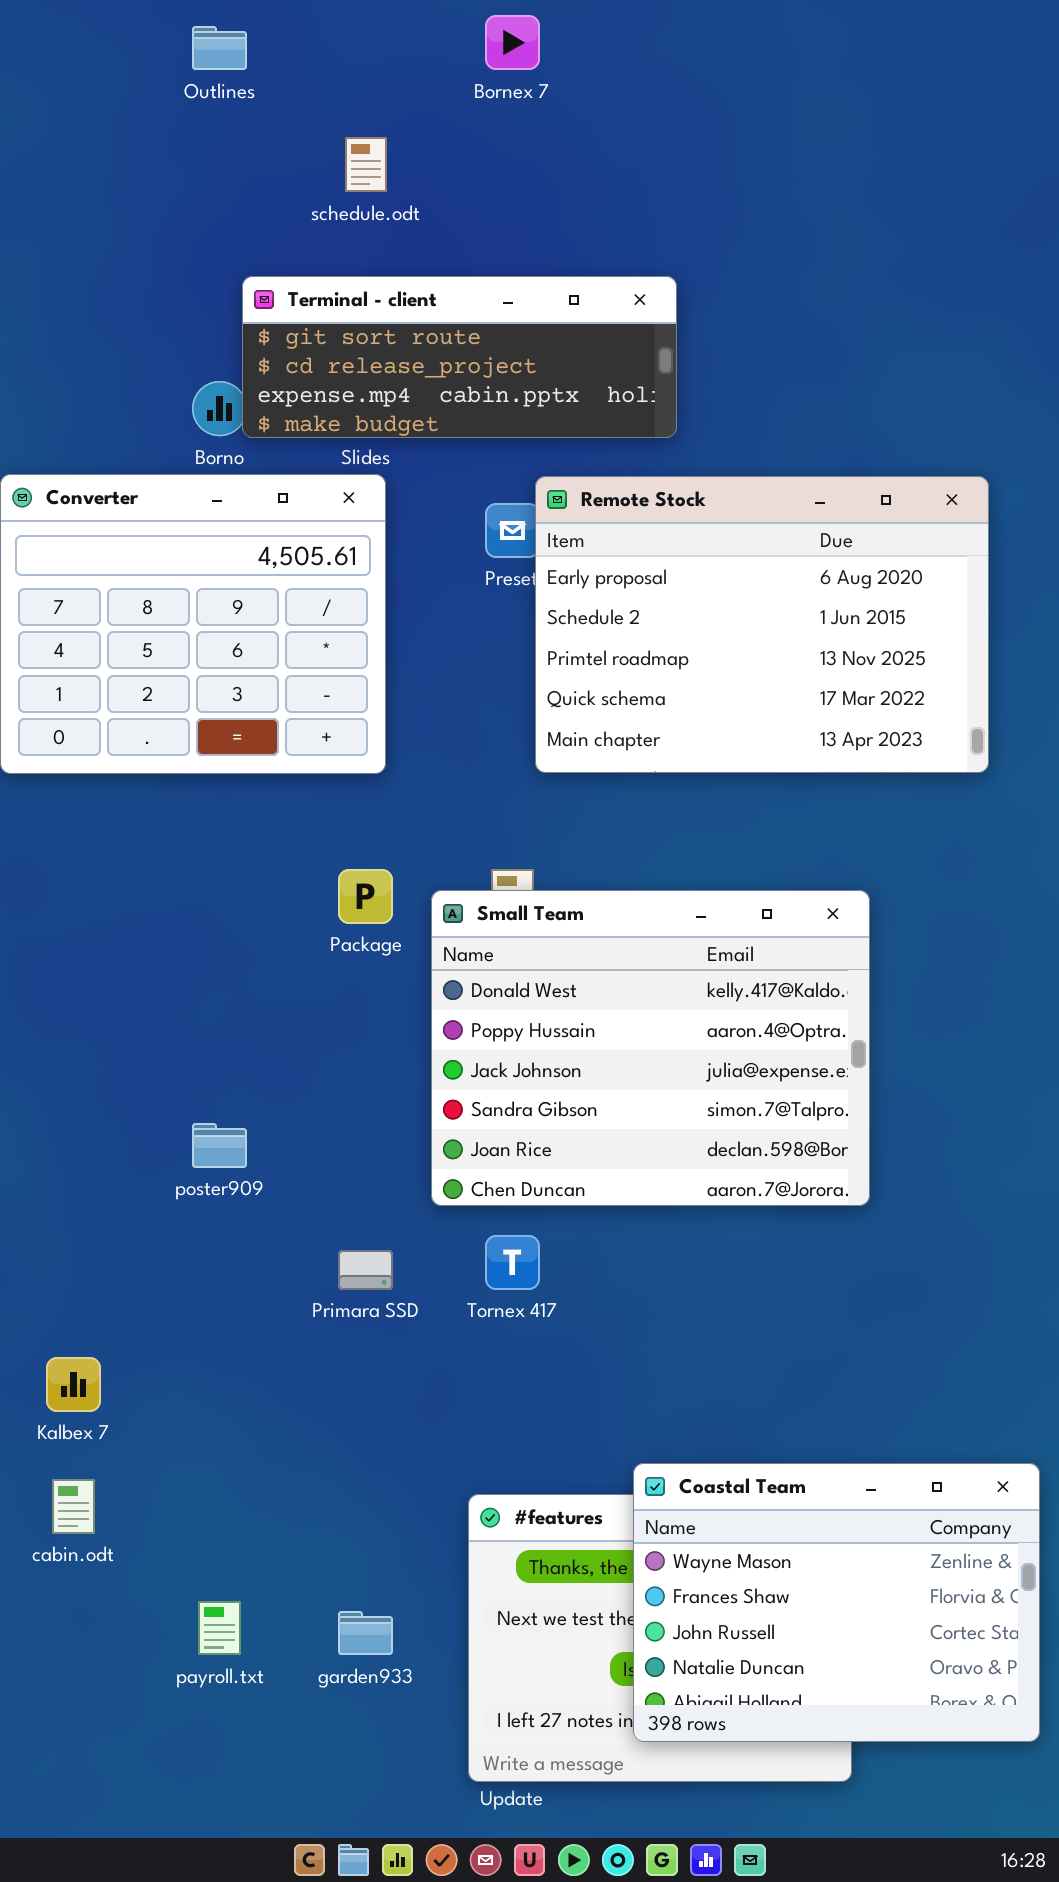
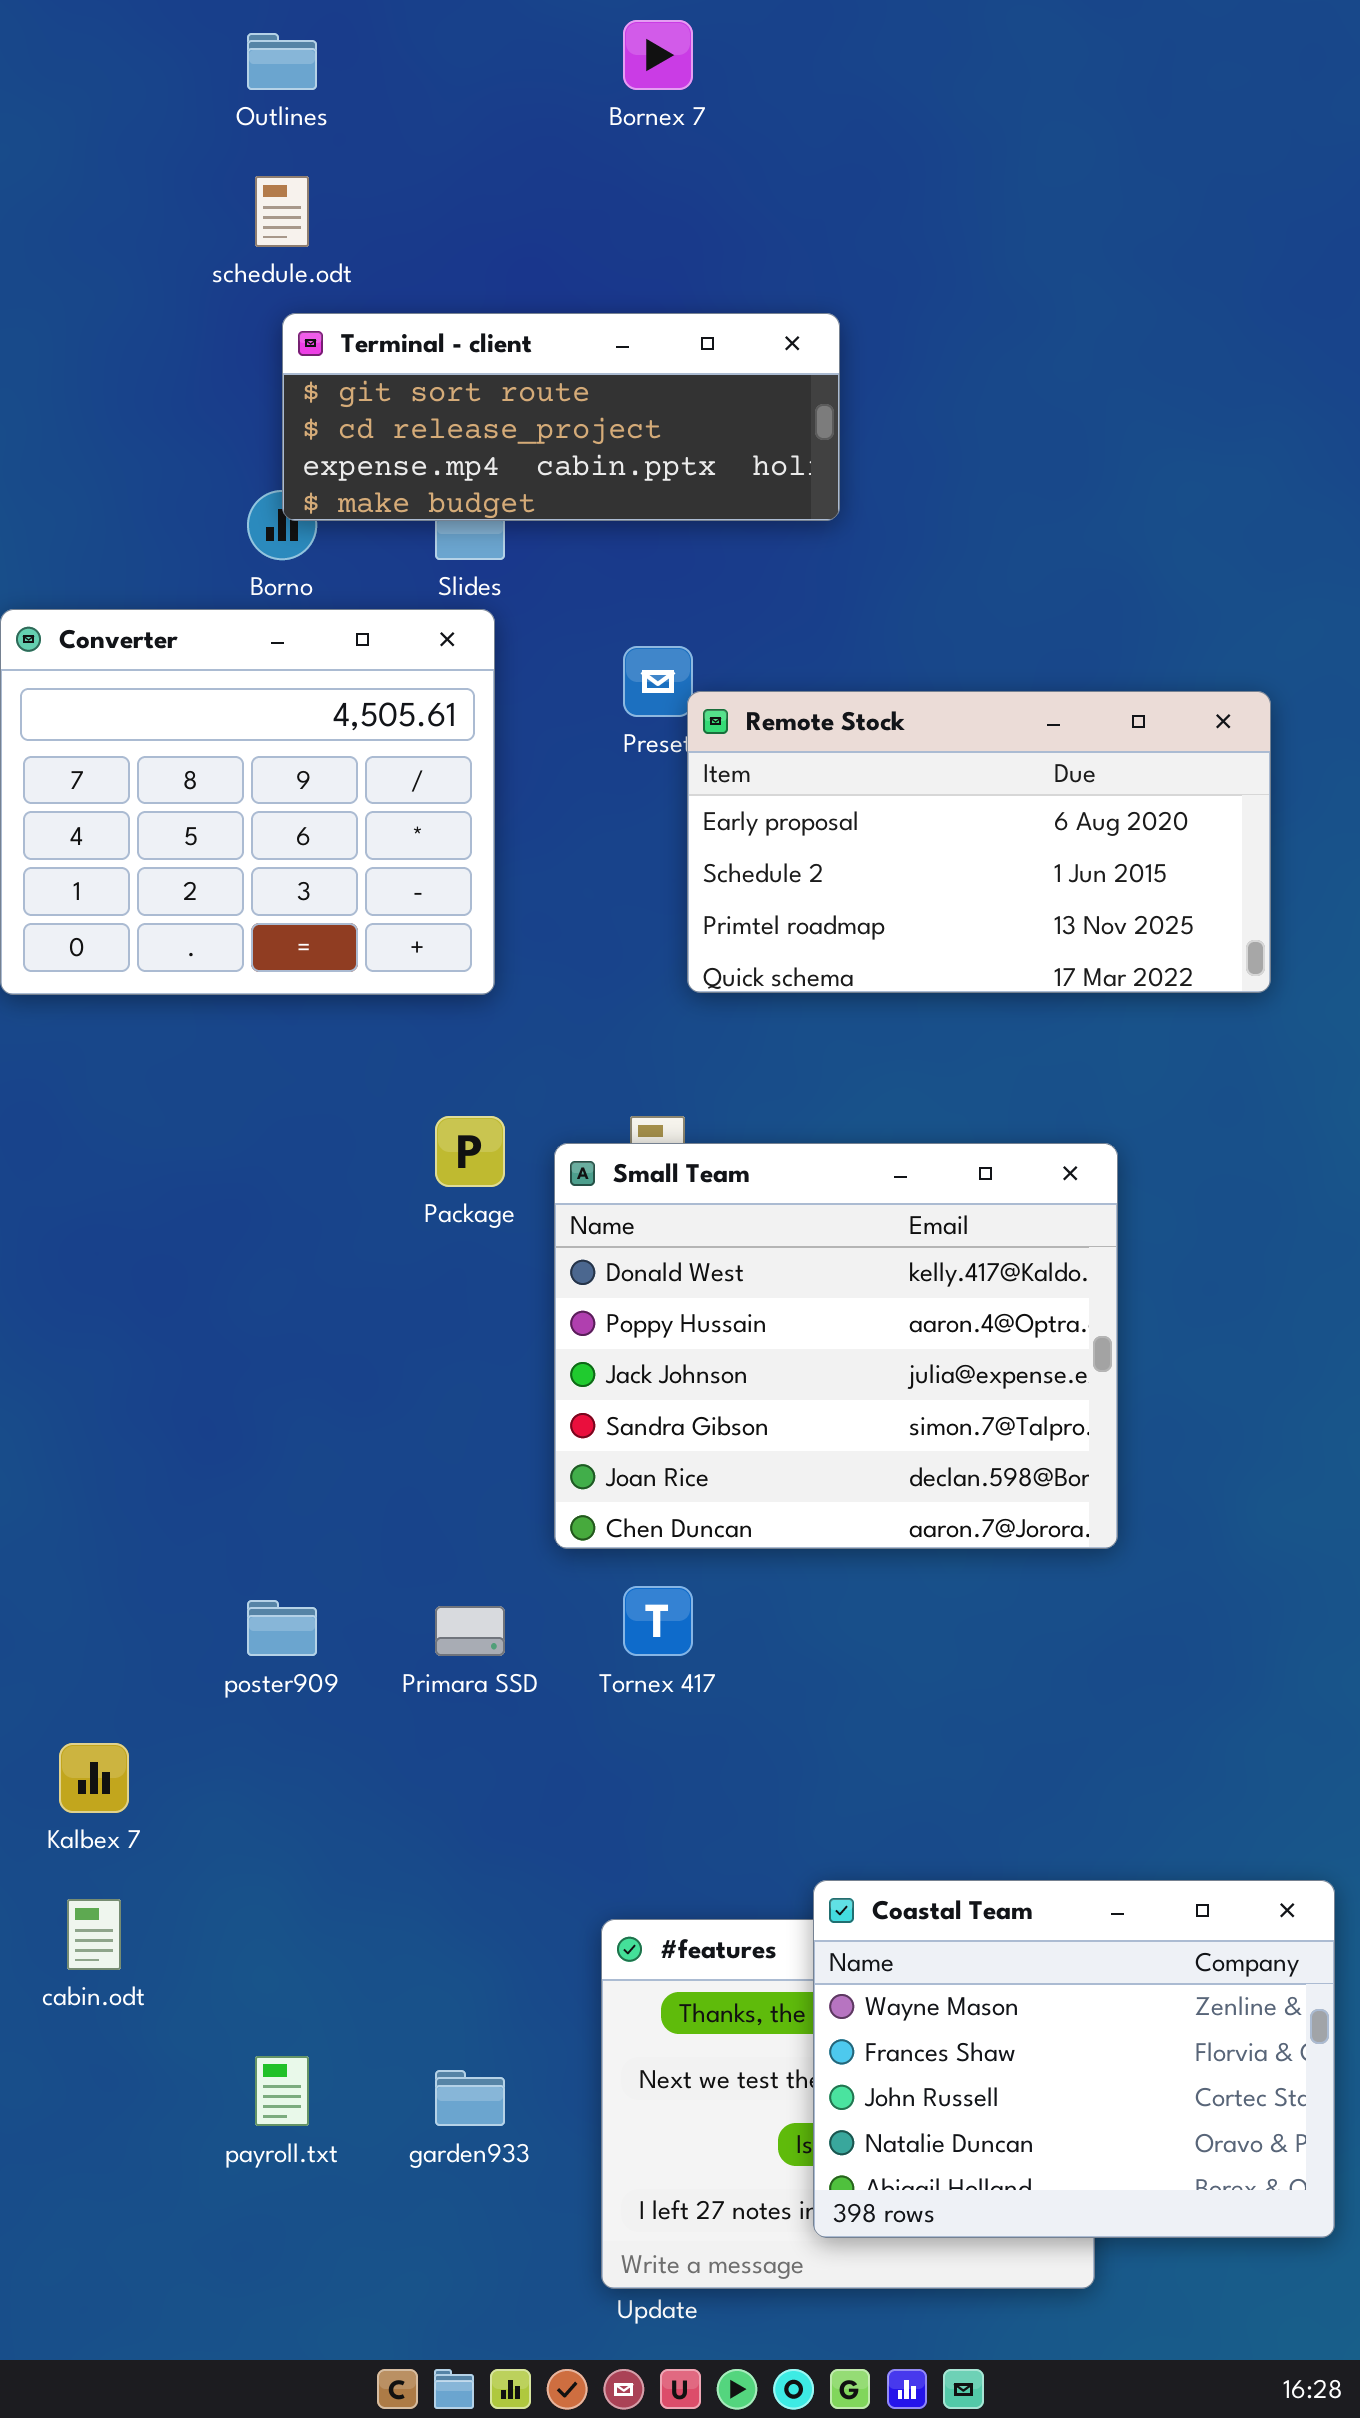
schedule.odt: [345,137,387,192] -> [255,176,309,247], moved
Terminal - client: [242,276,677,438] -> [282,313,840,521], moved
Remote Stock: [535,476,989,773] -> [687,691,1271,993], resized
poster909: [192,1123,247,1168] -> [247,1600,317,1656], moved

